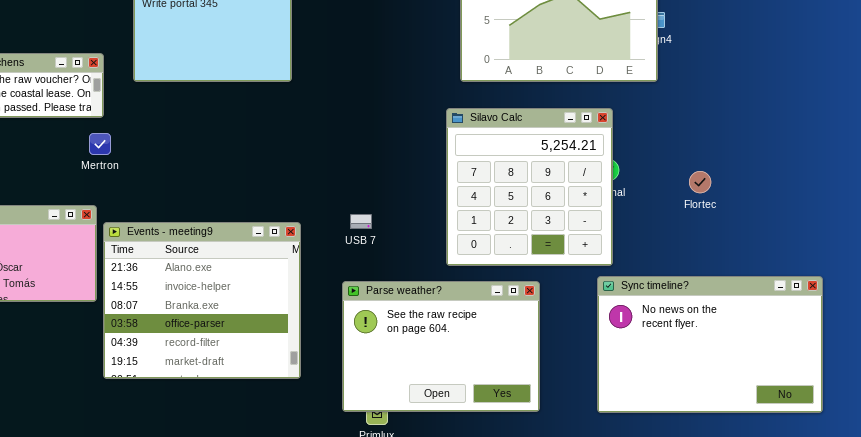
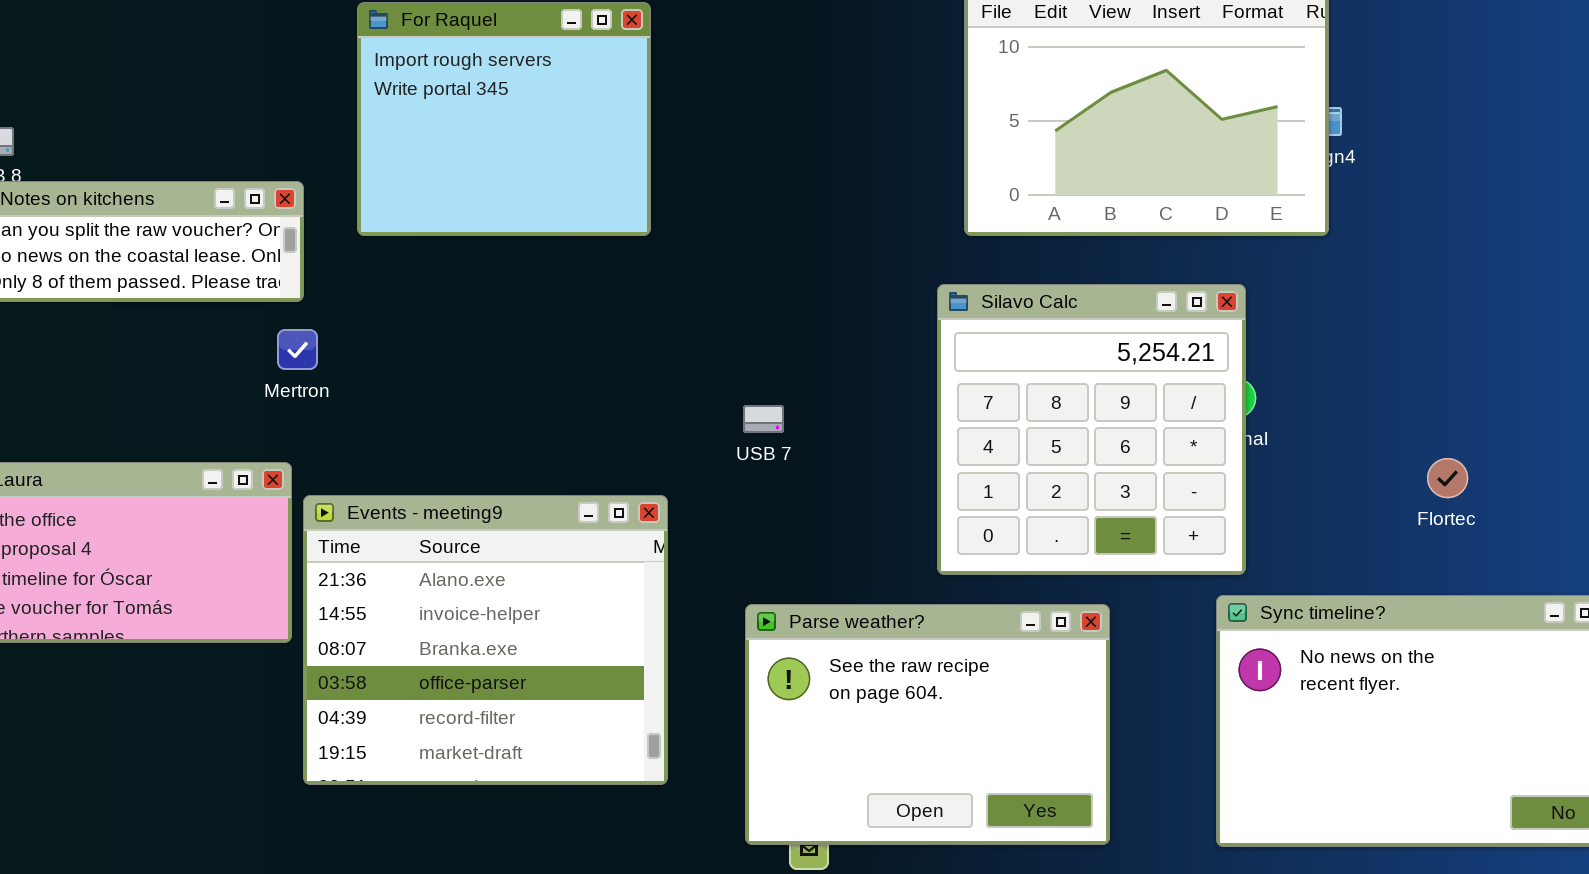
Flortec: [689,171,711,193] -> [1427,458,1468,498], moved
USB 7: [350,214,372,229] -> [743,405,784,433], moved

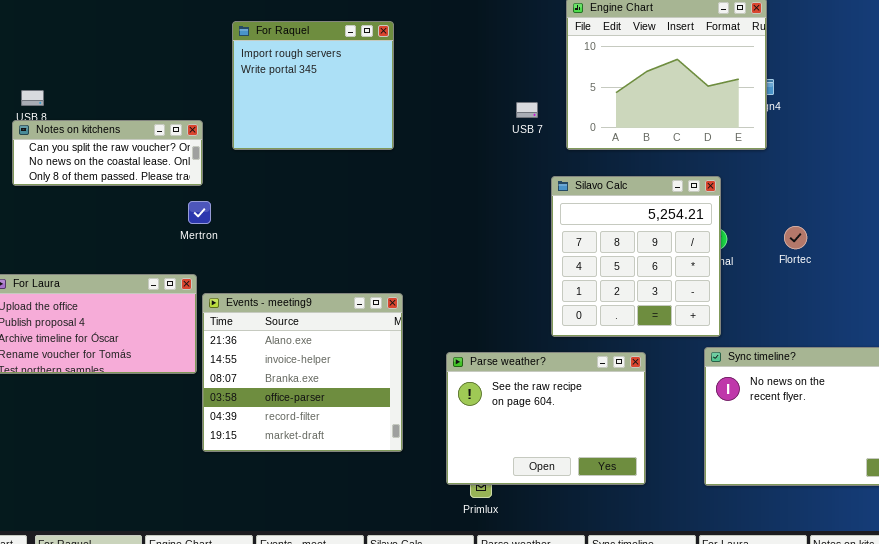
USB 7: [743,405,784,433] -> [516,102,538,118], moved
Flortec: [1427,458,1468,498] -> [784,226,807,249], moved

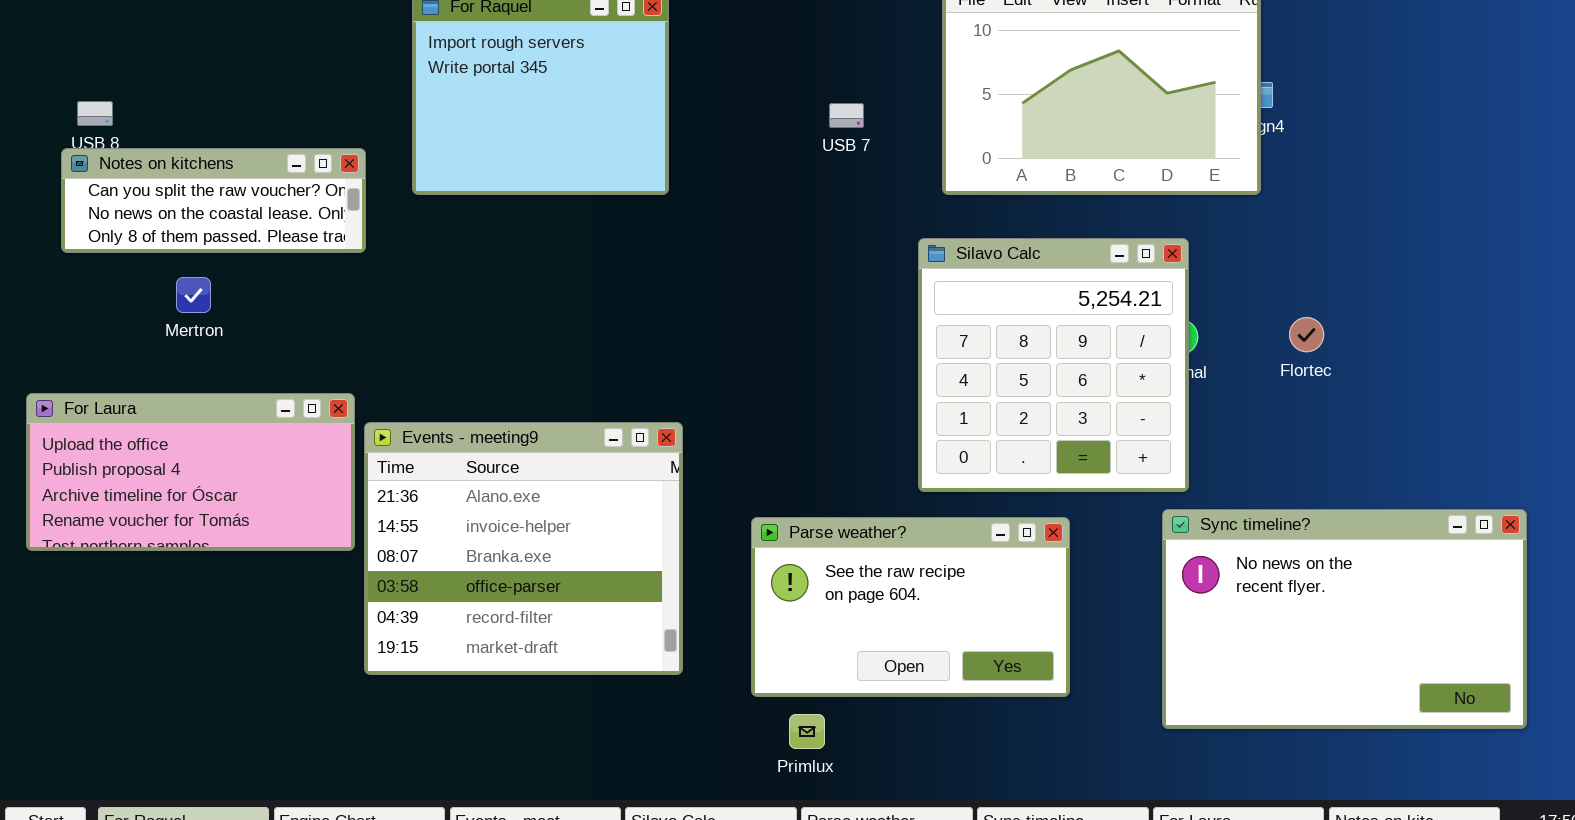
USB 7: [516,102,538,118] -> [829,103,864,128], moved
Mertron: [188,201,211,224] -> [176,277,211,313], moved
Parse weather?: [446,352,646,485] -> [751,517,1070,697], resized

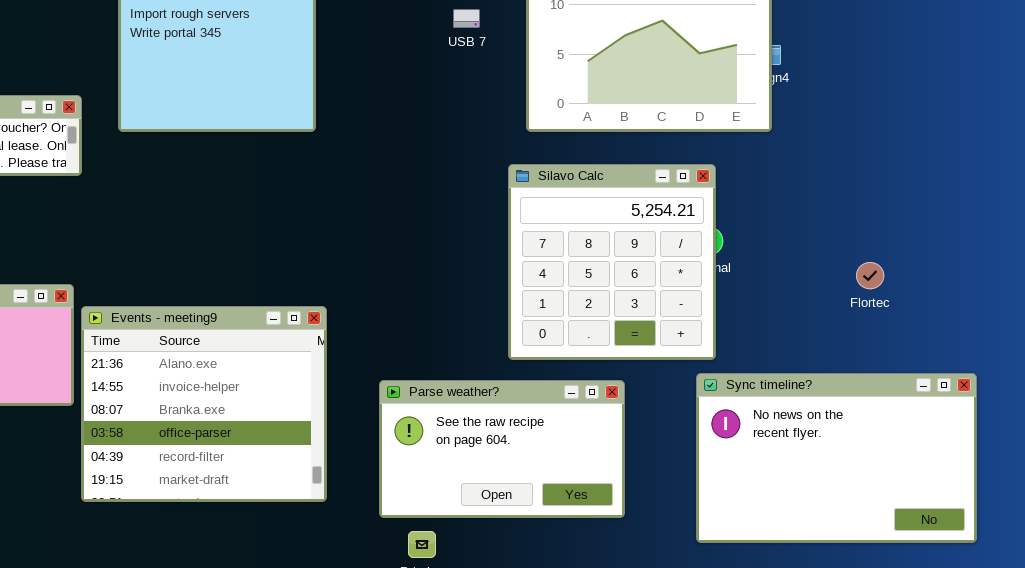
USB 7: [829,103,864,128] -> [453,9,480,28], moved
Flortec: [1289,317,1324,352] -> [856,262,884,289], moved

